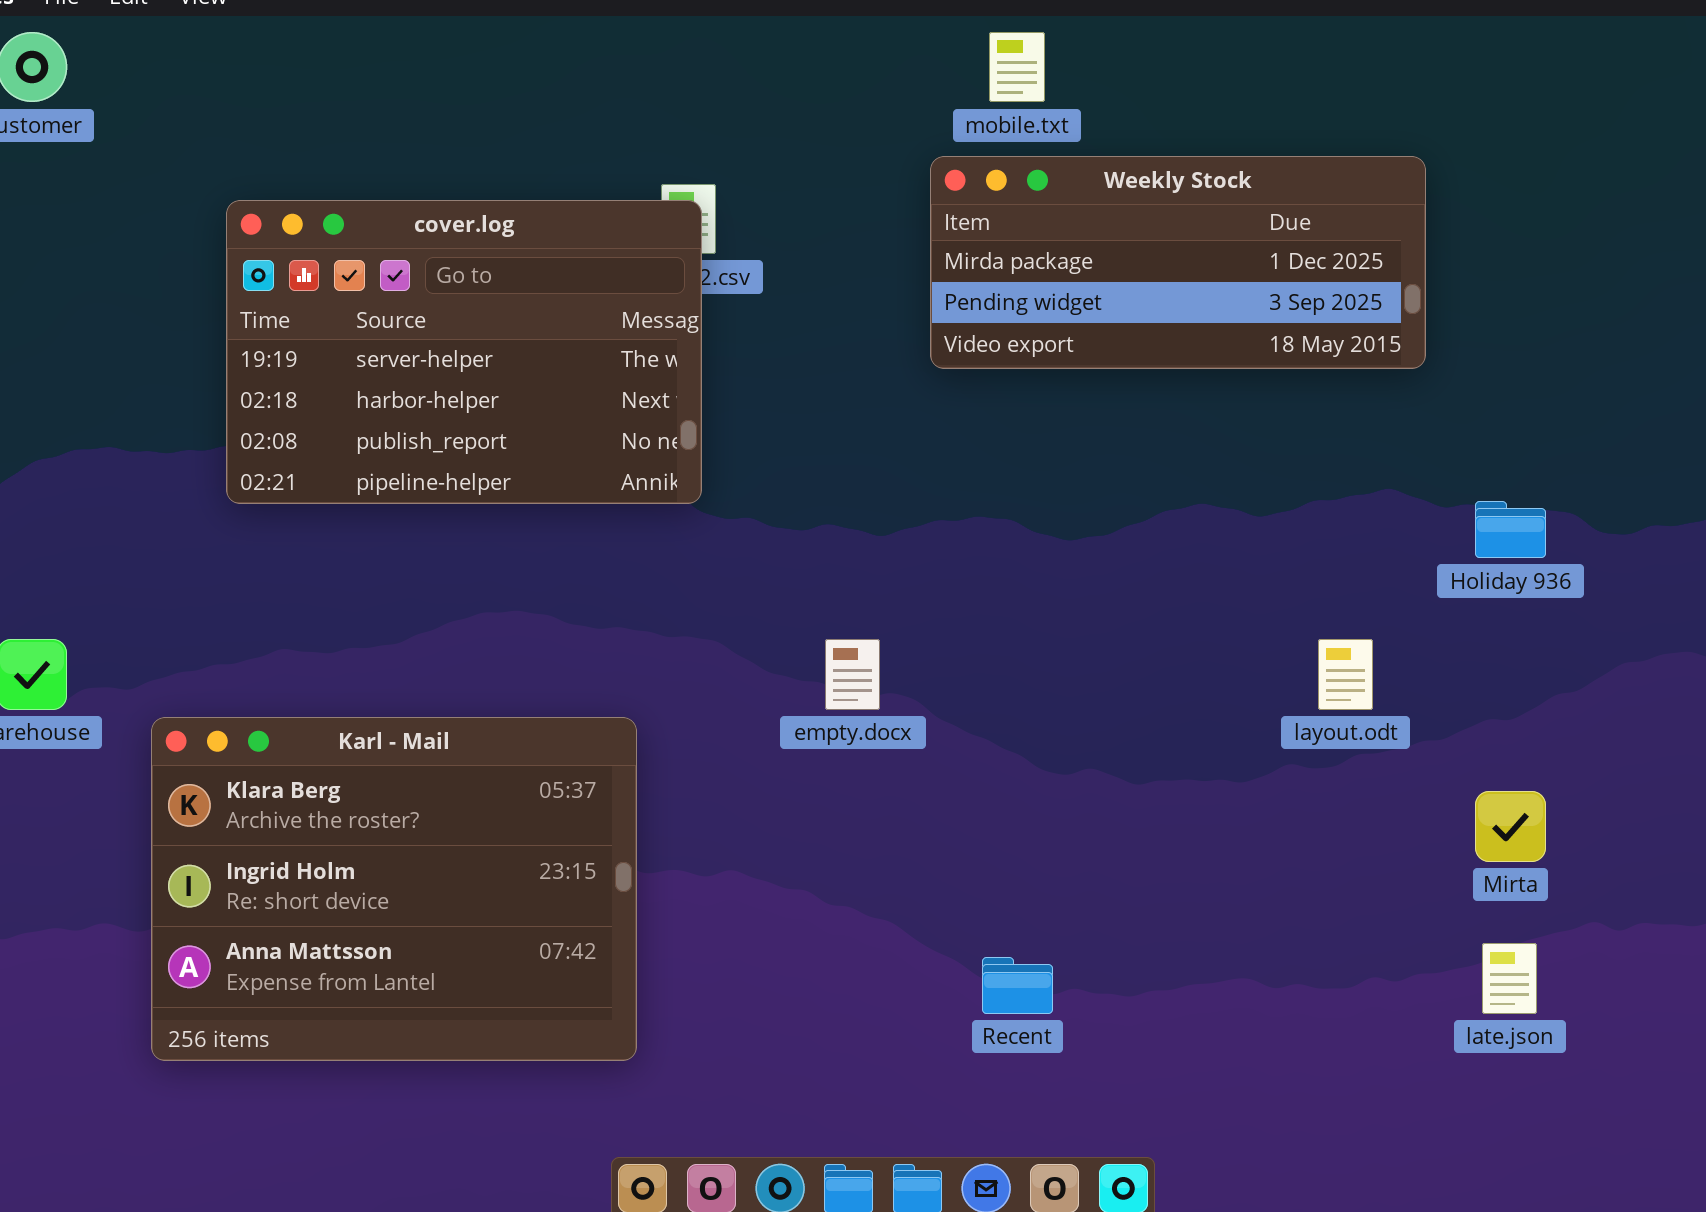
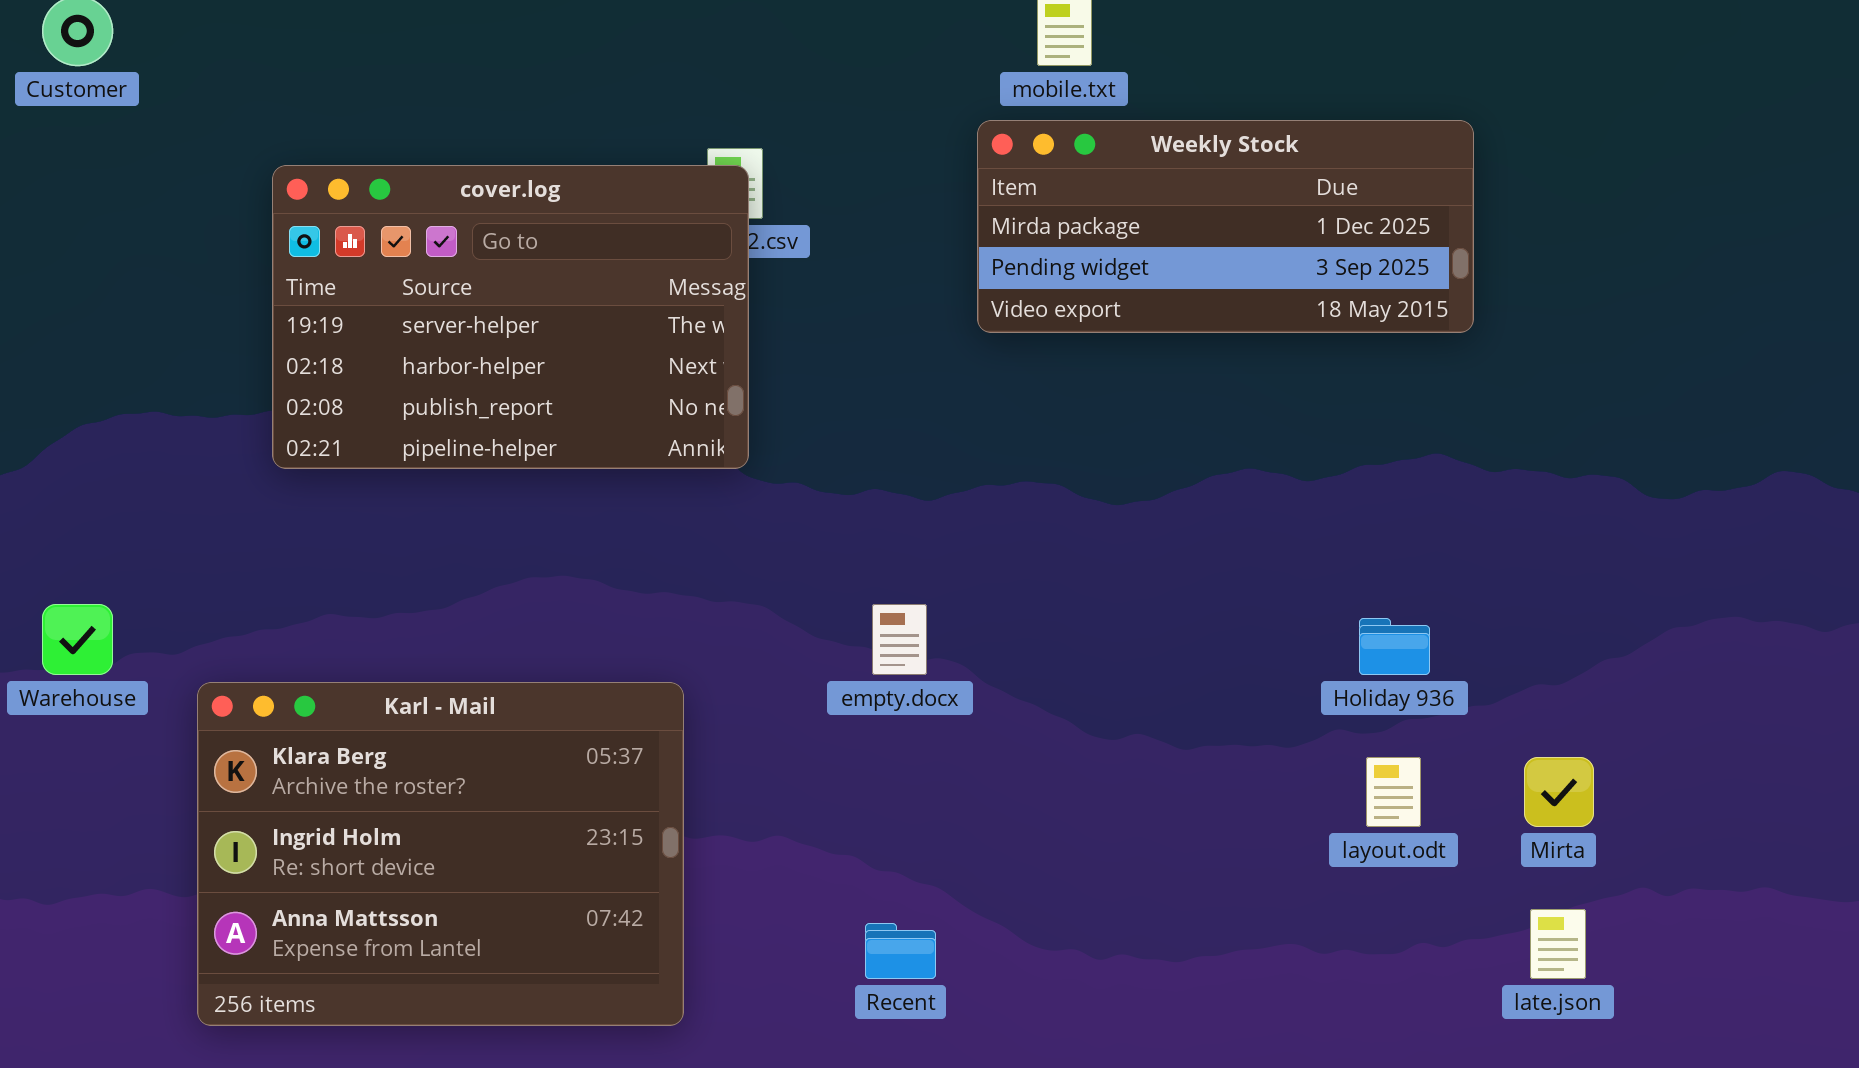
Holiday 936: [1475,501,1546,558] -> [1359,618,1430,675], moved
layout.odt: [1318,639,1373,710] -> [1366,757,1421,827], moved
Recent: [982,957,1053,1014] -> [865,923,936,979], moved

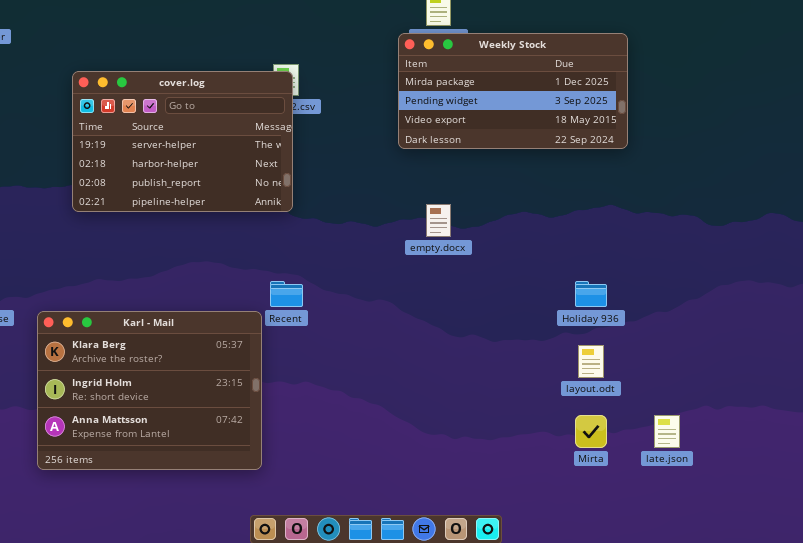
Weekly Stock: [977,120,1474,333] -> [398,33,628,149], resized
empty.docx: [872,604,927,675] -> [426,204,451,237], moved
Mirta: [1524,757,1594,827] -> [575,415,607,448], moved
Recent: [865,923,936,979] -> [270,281,303,307], moved

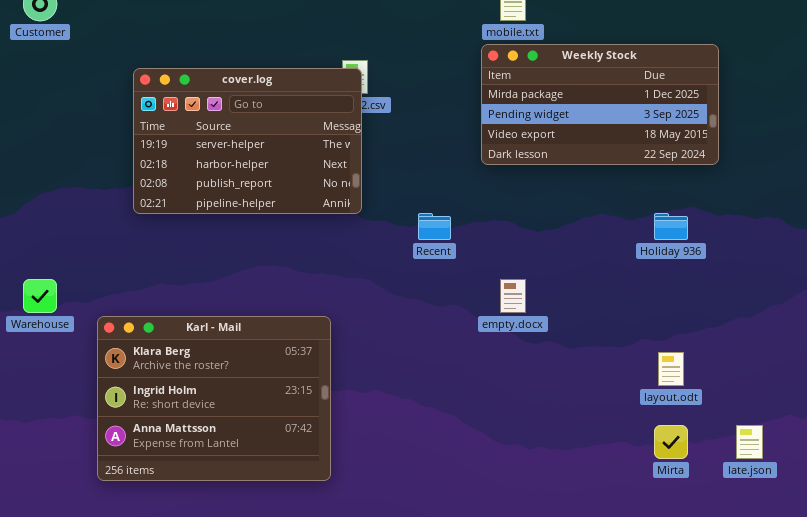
Weekly Stock: [398,33,628,149] -> [481,44,719,165], moved
empty.docx: [426,204,451,237] -> [500,279,526,313], moved
Recent: [270,281,303,307] -> [418,213,451,240], moved
Holiday 936: [575,281,607,307] -> [654,213,688,240], moved

